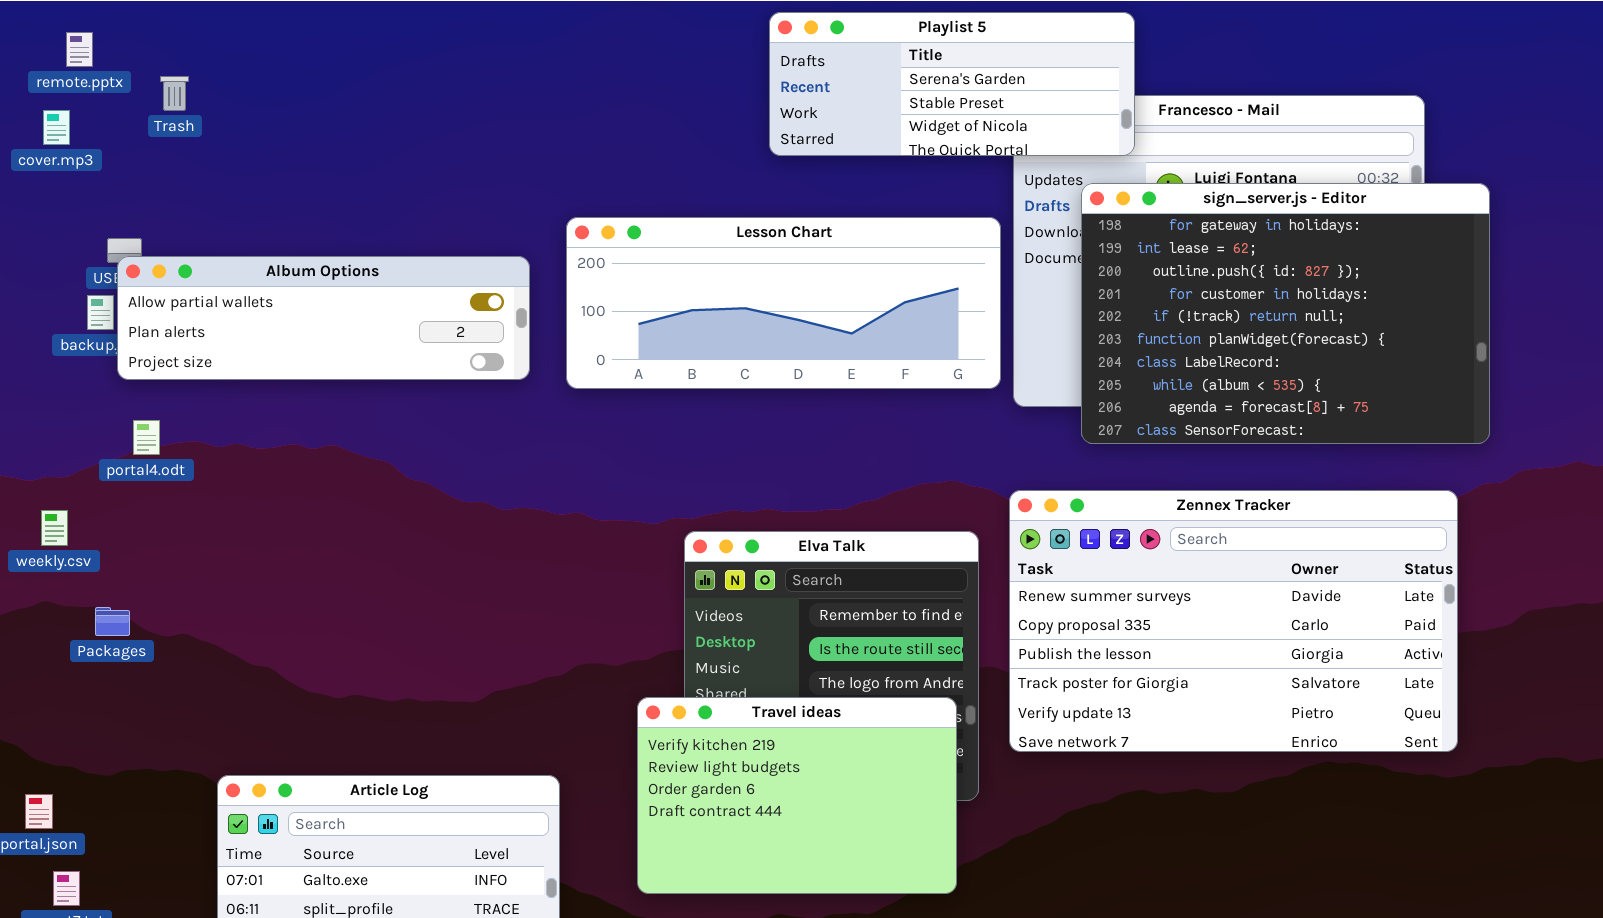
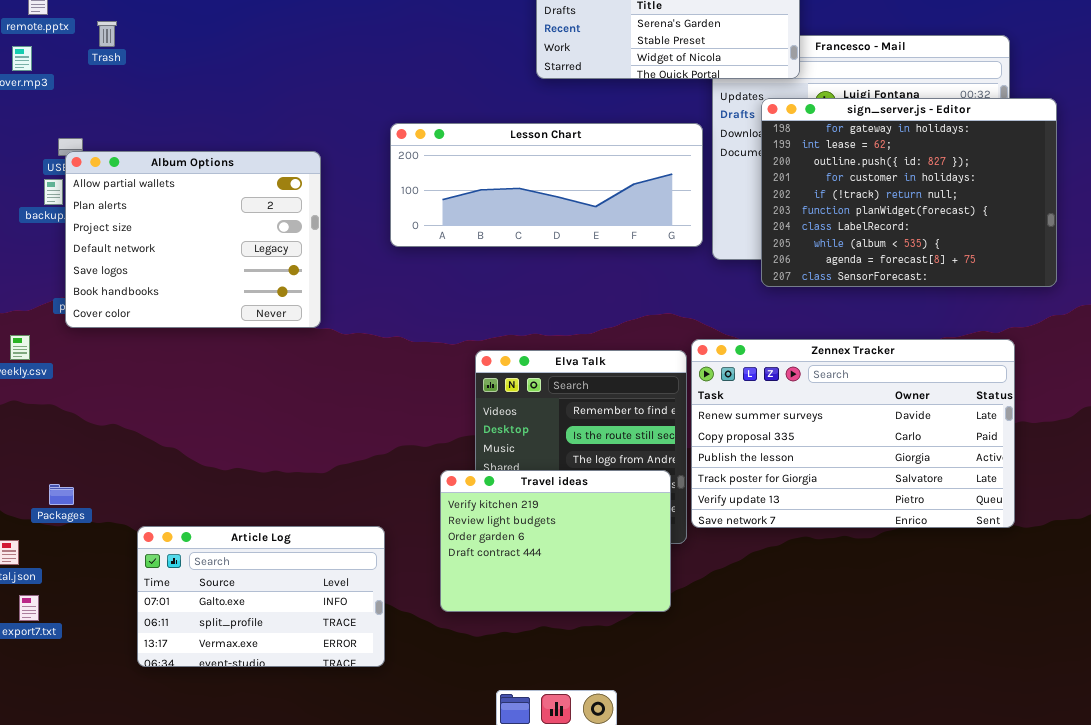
Album Options: [117,256,530,380] -> [65,151,321,328], resized
Zennex Tracker: [1009,490,1458,752] -> [691,339,1015,528], moved
Packages: [95,607,130,636] -> [49,484,74,505], moved

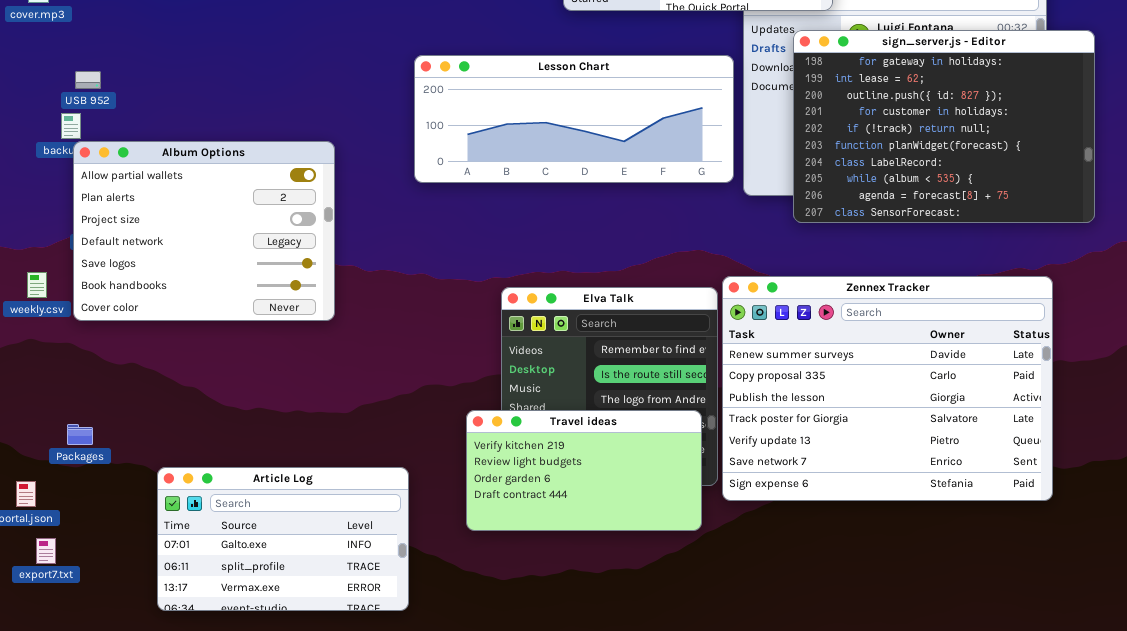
Album Options: [65,151,321,328] -> [73,141,335,321], moved
Zennex Tracker: [691,339,1015,528] -> [722,276,1053,501], resized
Travel ideas: [440,470,671,612] -> [466,410,702,531], resized

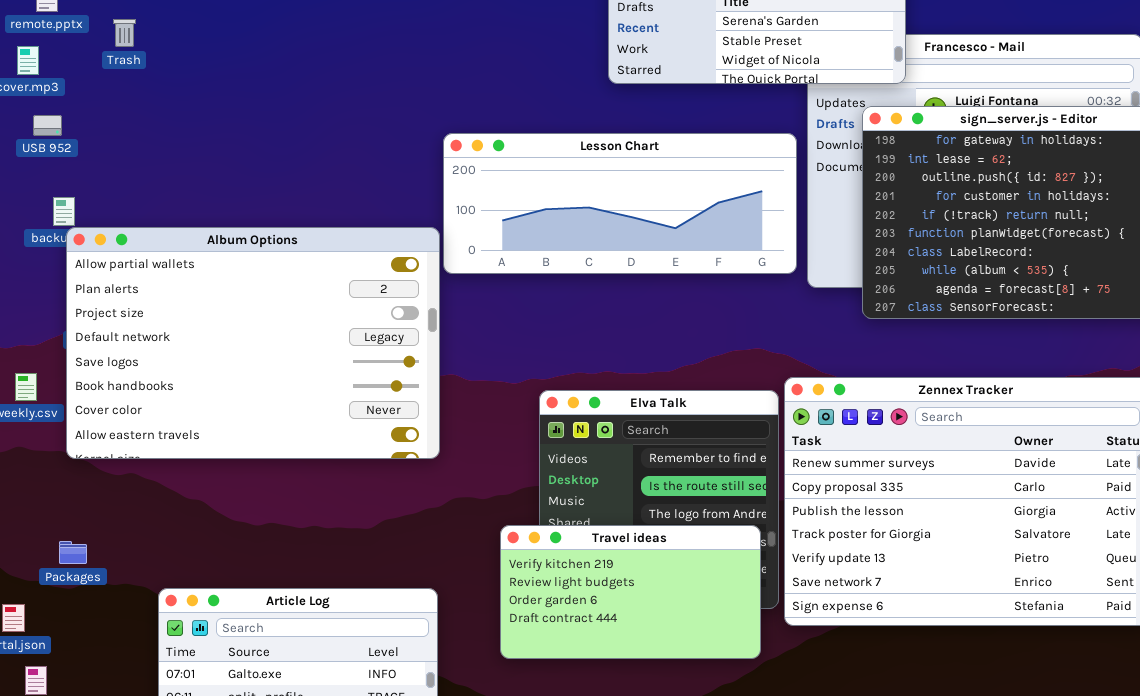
USB 952: [75,71,101,89] -> [33,115,62,136], moved
Album Options: [73,141,335,321] -> [66,227,440,459], resized

